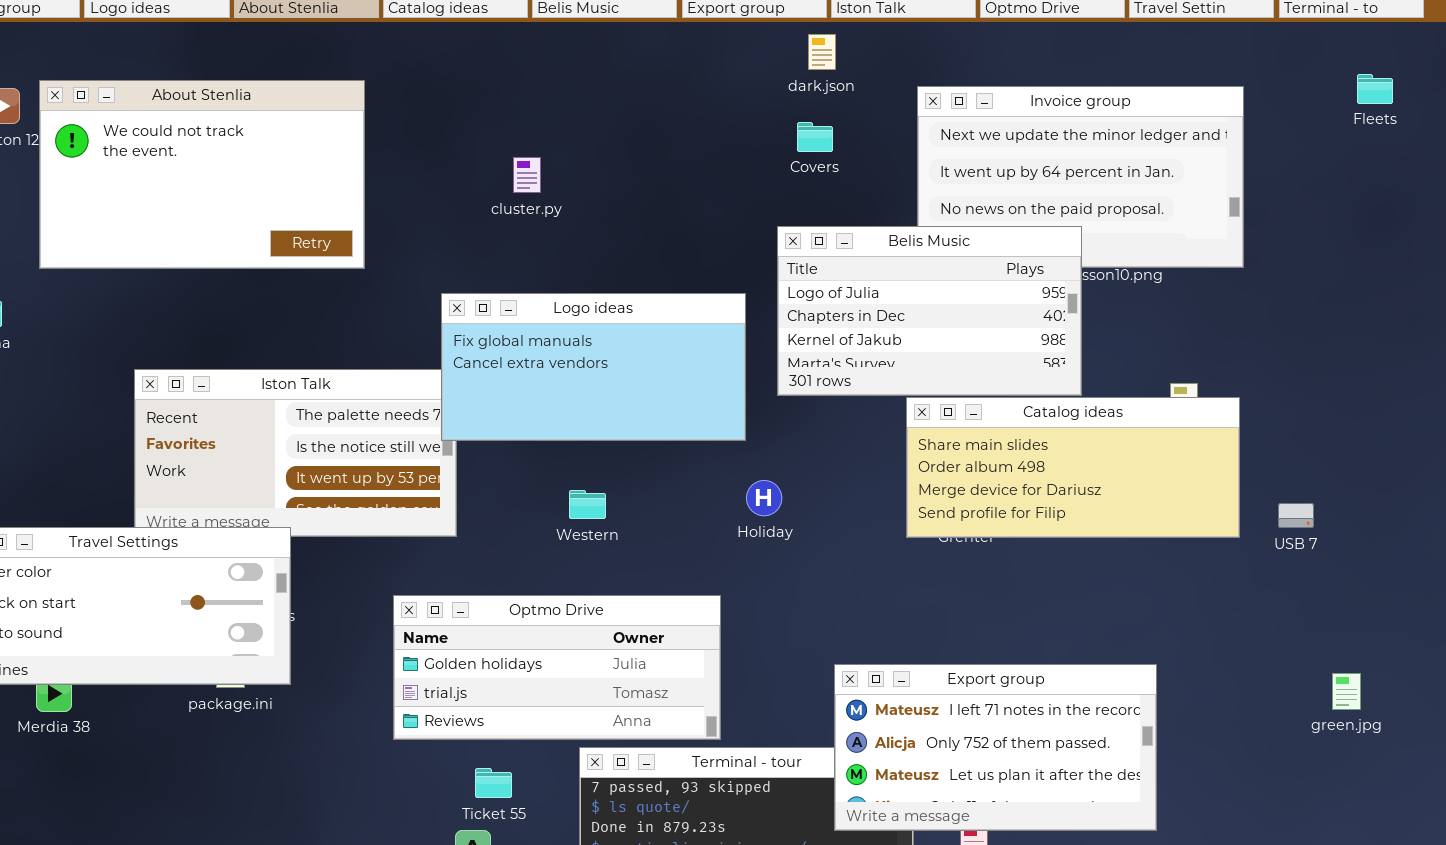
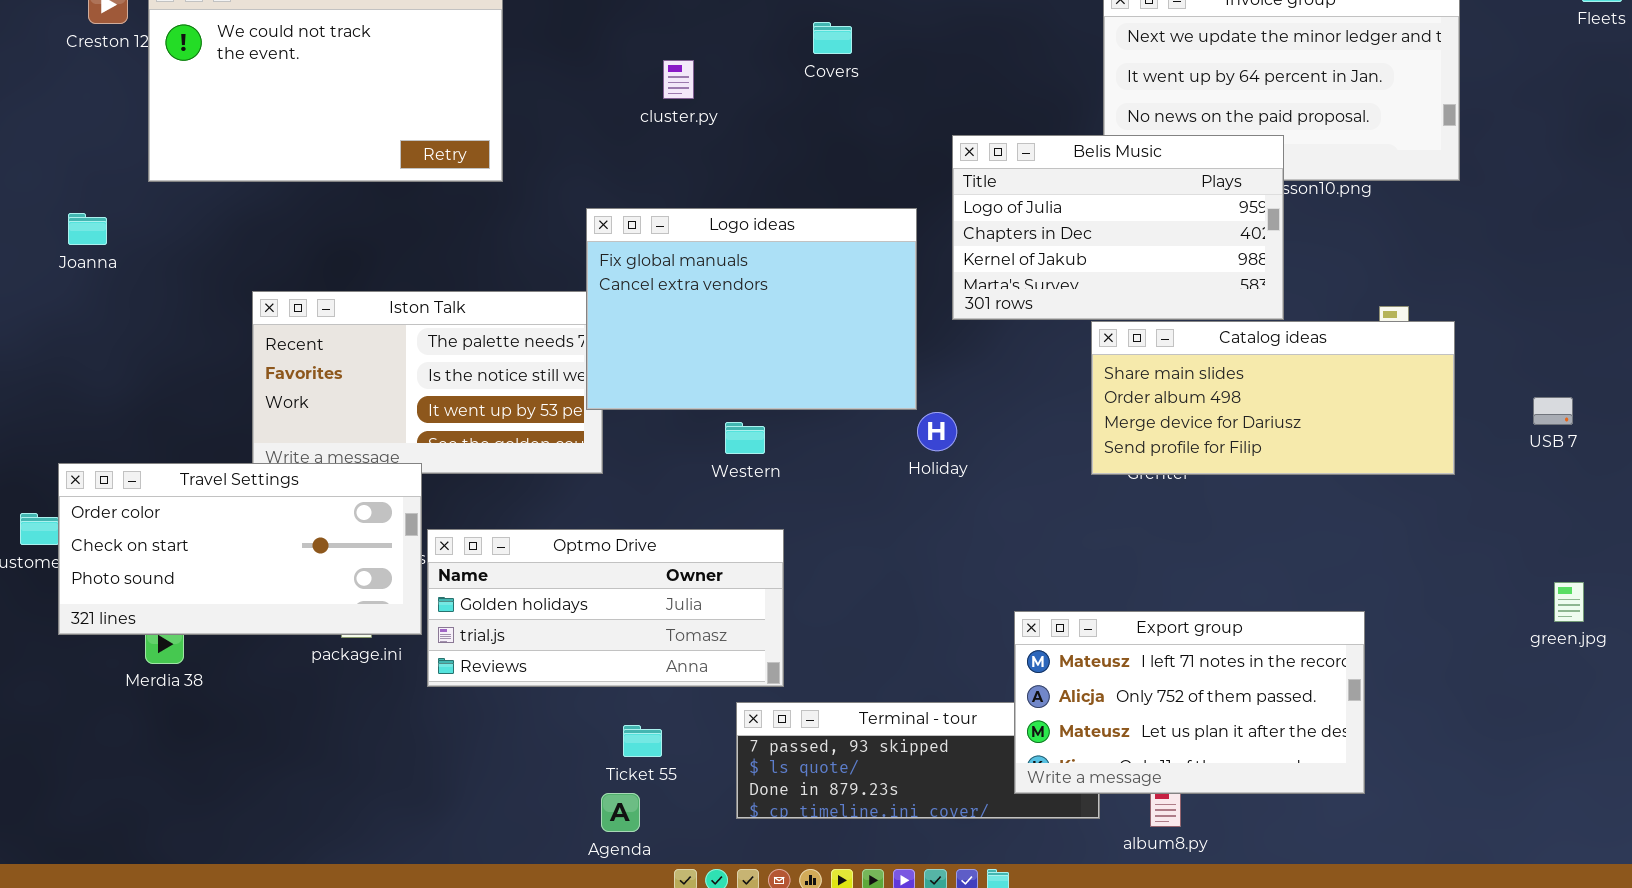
Covers: [797,122,833,152] -> [813,22,852,54], moved
Logo ideas: [441,293,746,441] -> [586,208,917,410], resized
USB 7: [1278,503,1314,528] -> [1533,397,1573,425], moved
Optmo Drive: [393,595,721,740] -> [427,529,784,687], moved
green.jpg: [1332,673,1361,710] -> [1554,582,1584,622], moved

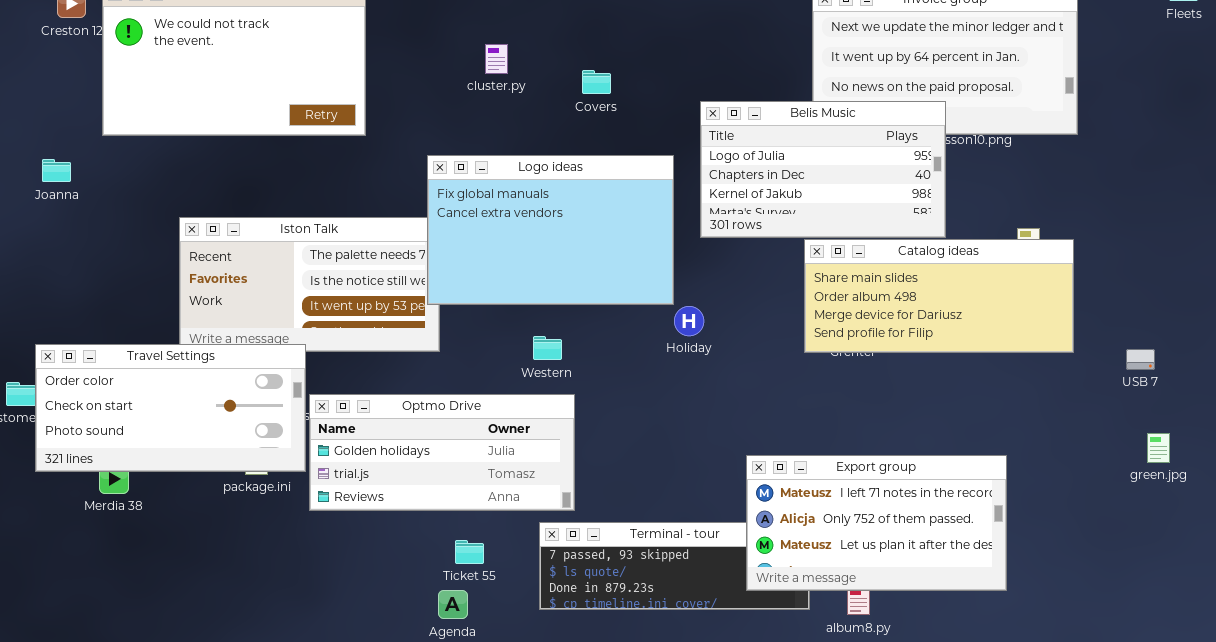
Covers: [813,22,852,54] -> [582,70,611,94], moved
USB 7: [1533,397,1573,425] -> [1126,349,1155,370], moved
Western: [725,422,765,454] -> [533,336,562,360], moved

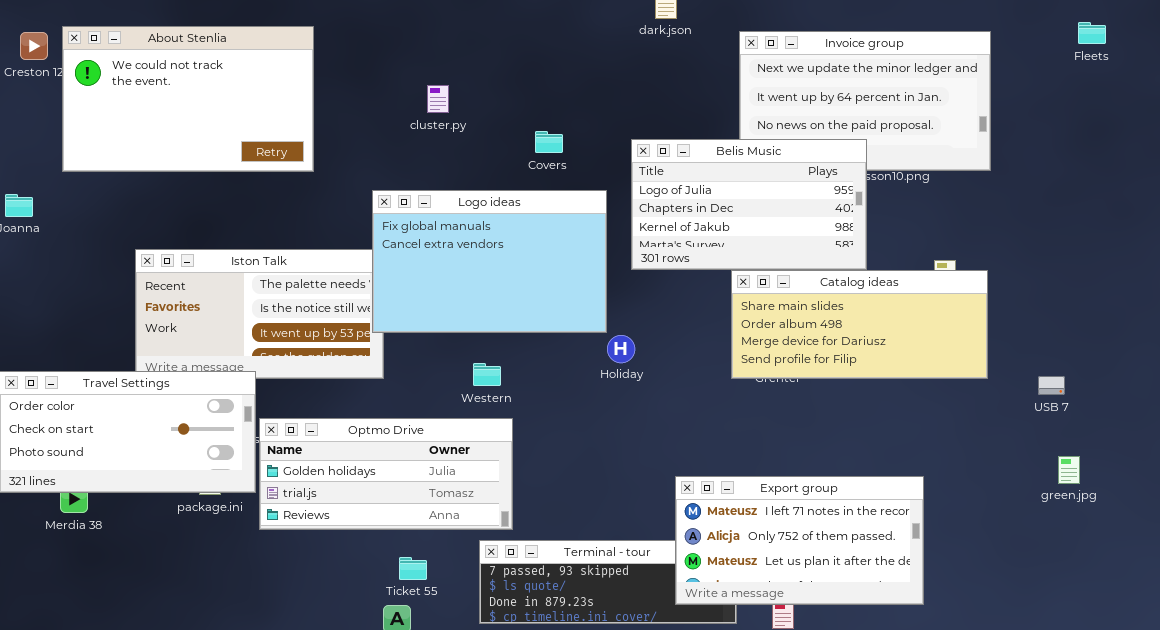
Covers: [582,70,611,94] -> [535,131,563,153], moved

